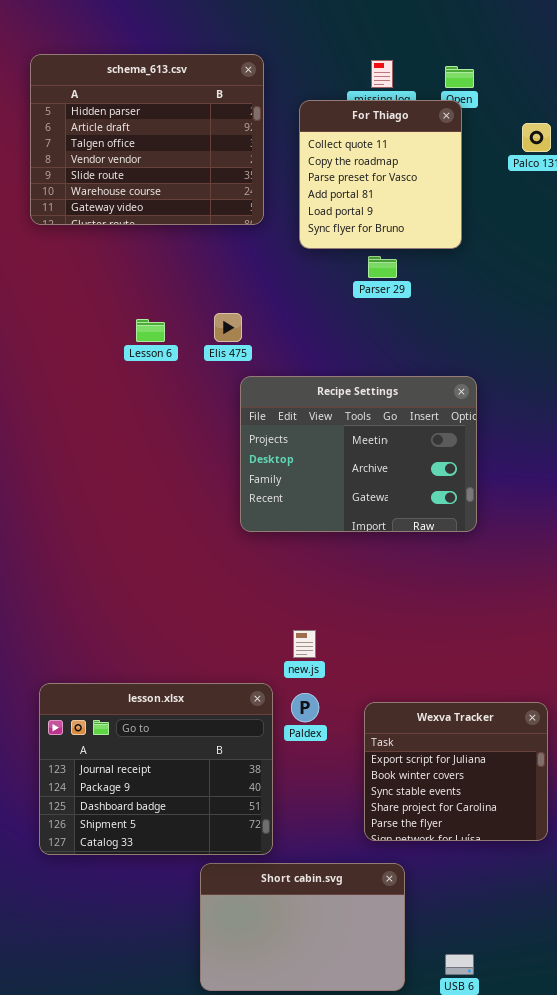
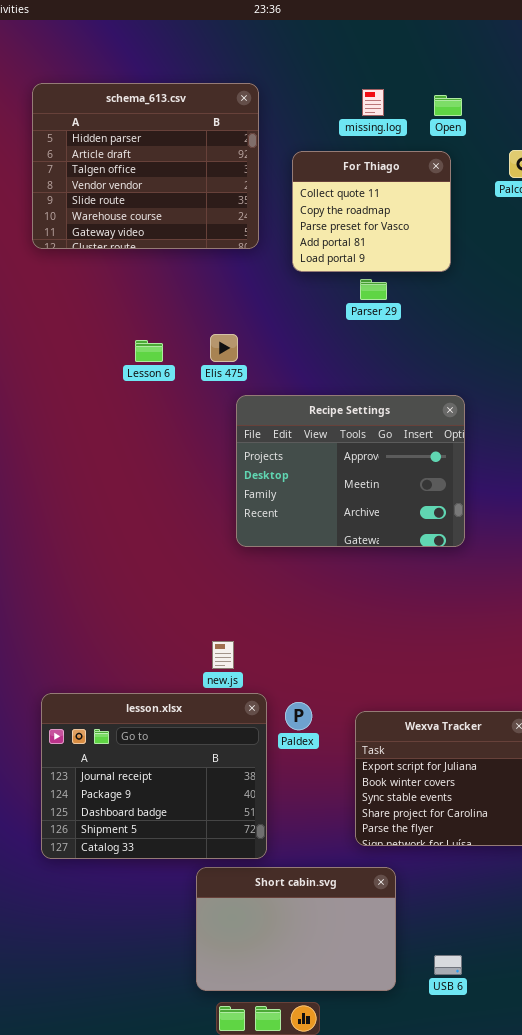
For Thiago: [299,100,462,249] -> [292,151,451,272], resized
Recipe Settings: [240,376,477,532] -> [236,395,465,547], scrolled up 1 row
new.js: [293,630,316,658] -> [212,641,234,669], moved

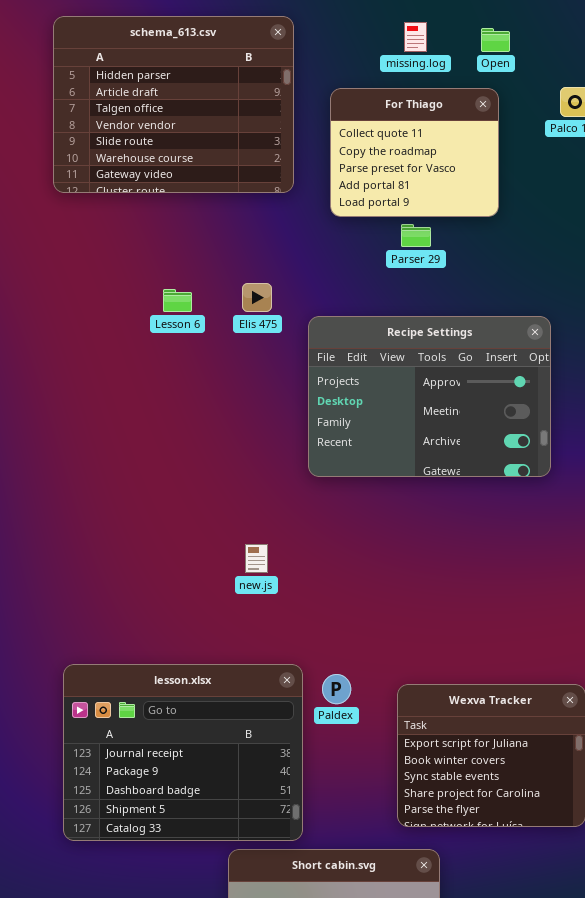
Recipe Settings: [236,395,465,547] -> [308,316,551,477], moved
new.js: [212,641,234,669] -> [245,544,268,573], moved

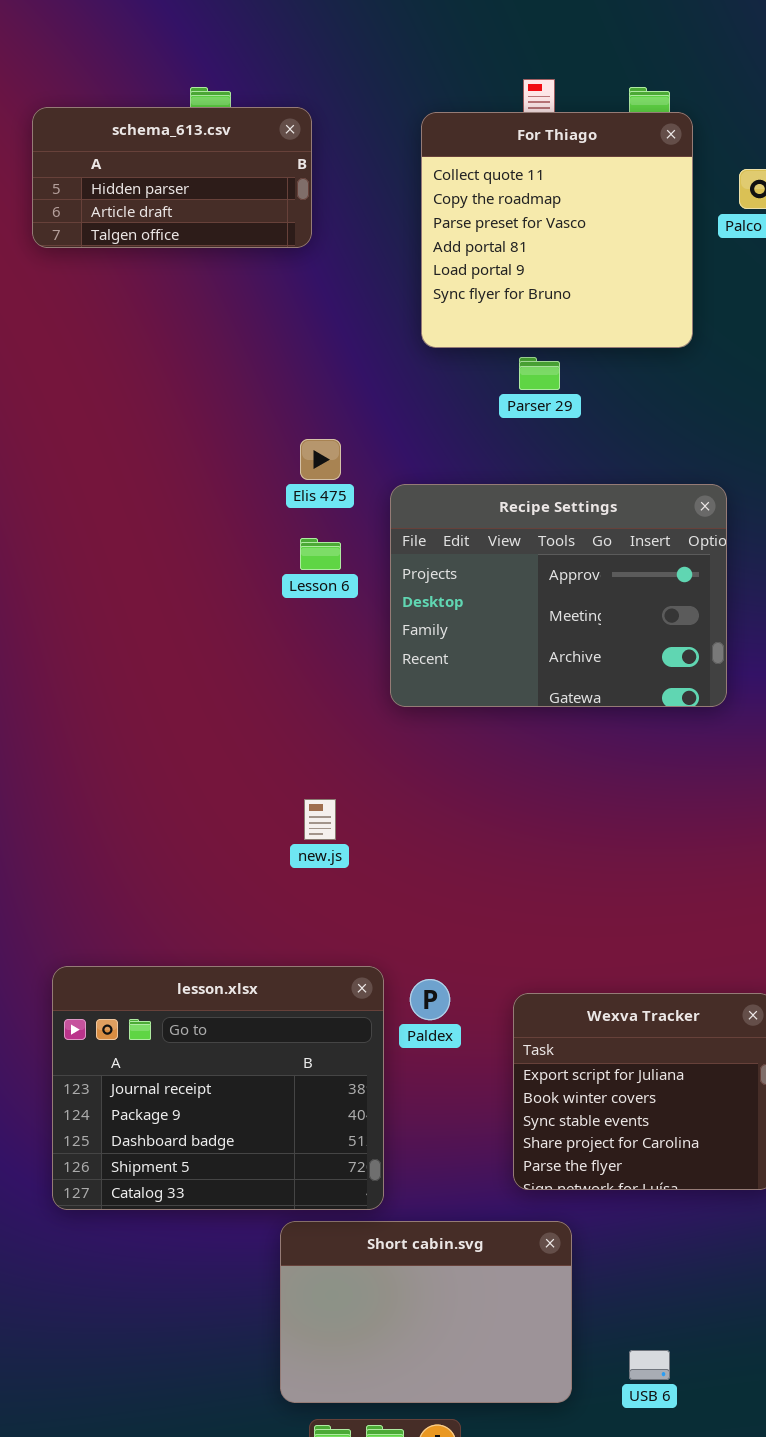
schema_613.csv: [53,16,294,193] -> [32,107,312,248], moved, resized
For Thiago: [330,88,499,217] -> [421,112,693,348], resized
Lesson 6: [163,289,192,312] -> [300,538,341,570], moved

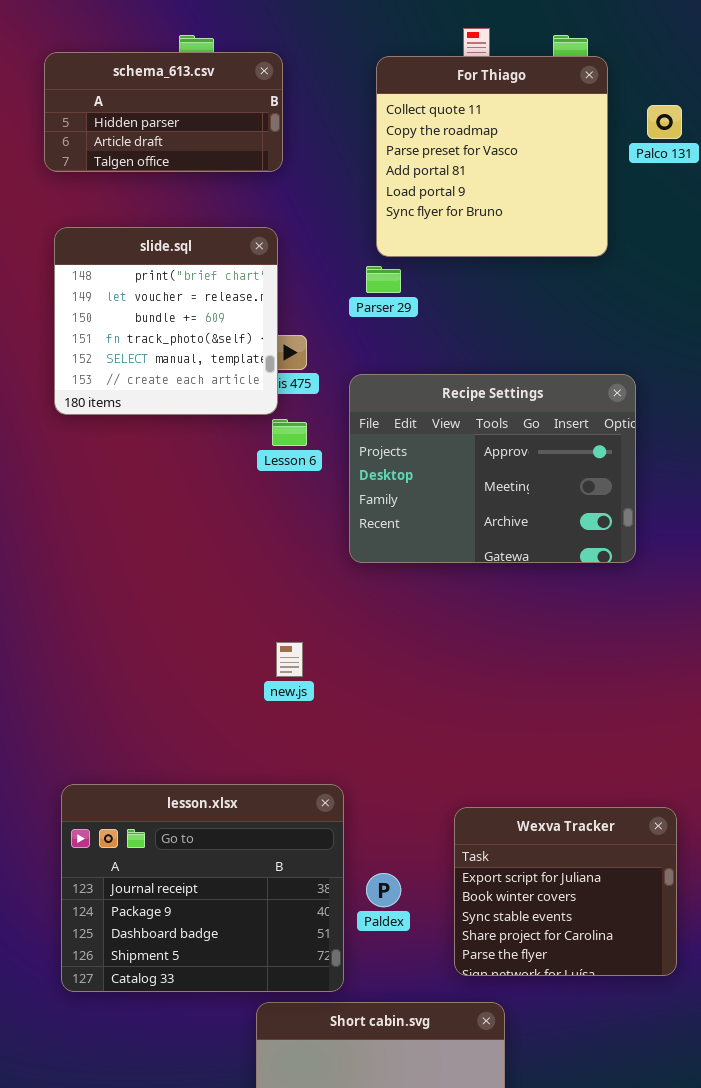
slide.sql: none -> [54,227,278,415], opened
Parser 29: [519,357,560,390] -> [366,266,401,293], moved
Paldex: [410,979,450,1020] -> [366,873,401,907], moved

